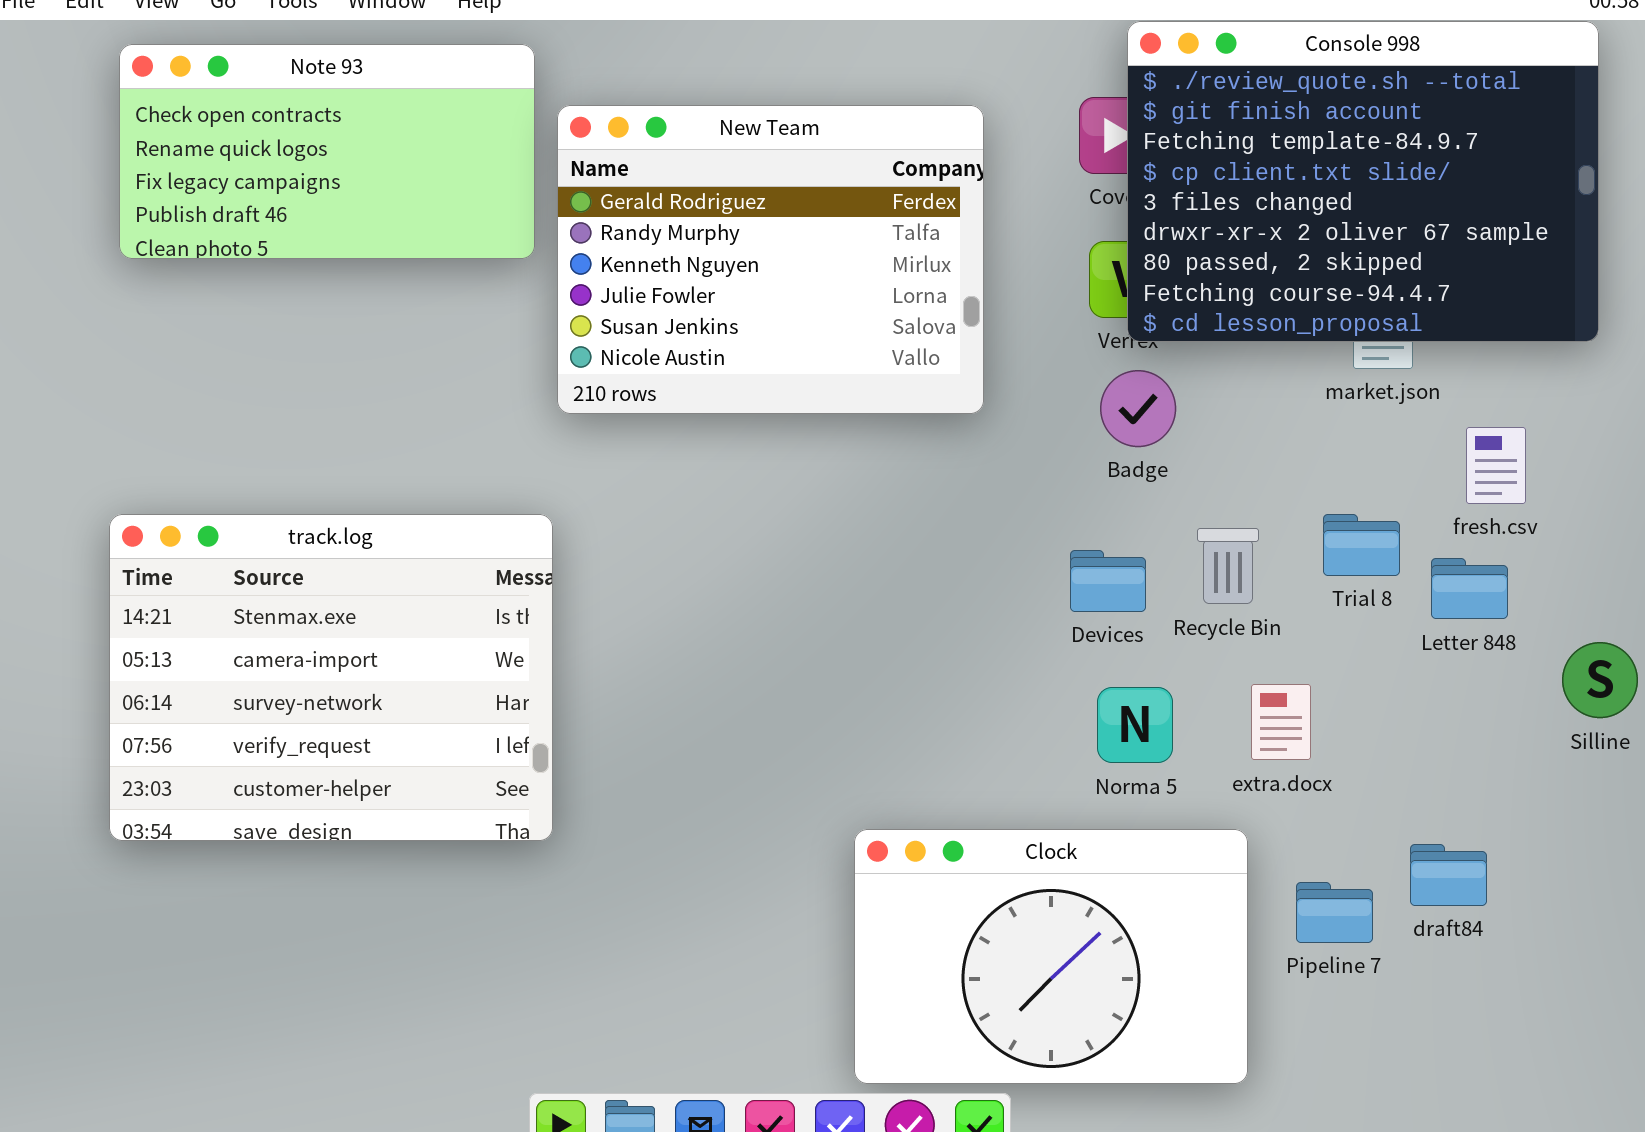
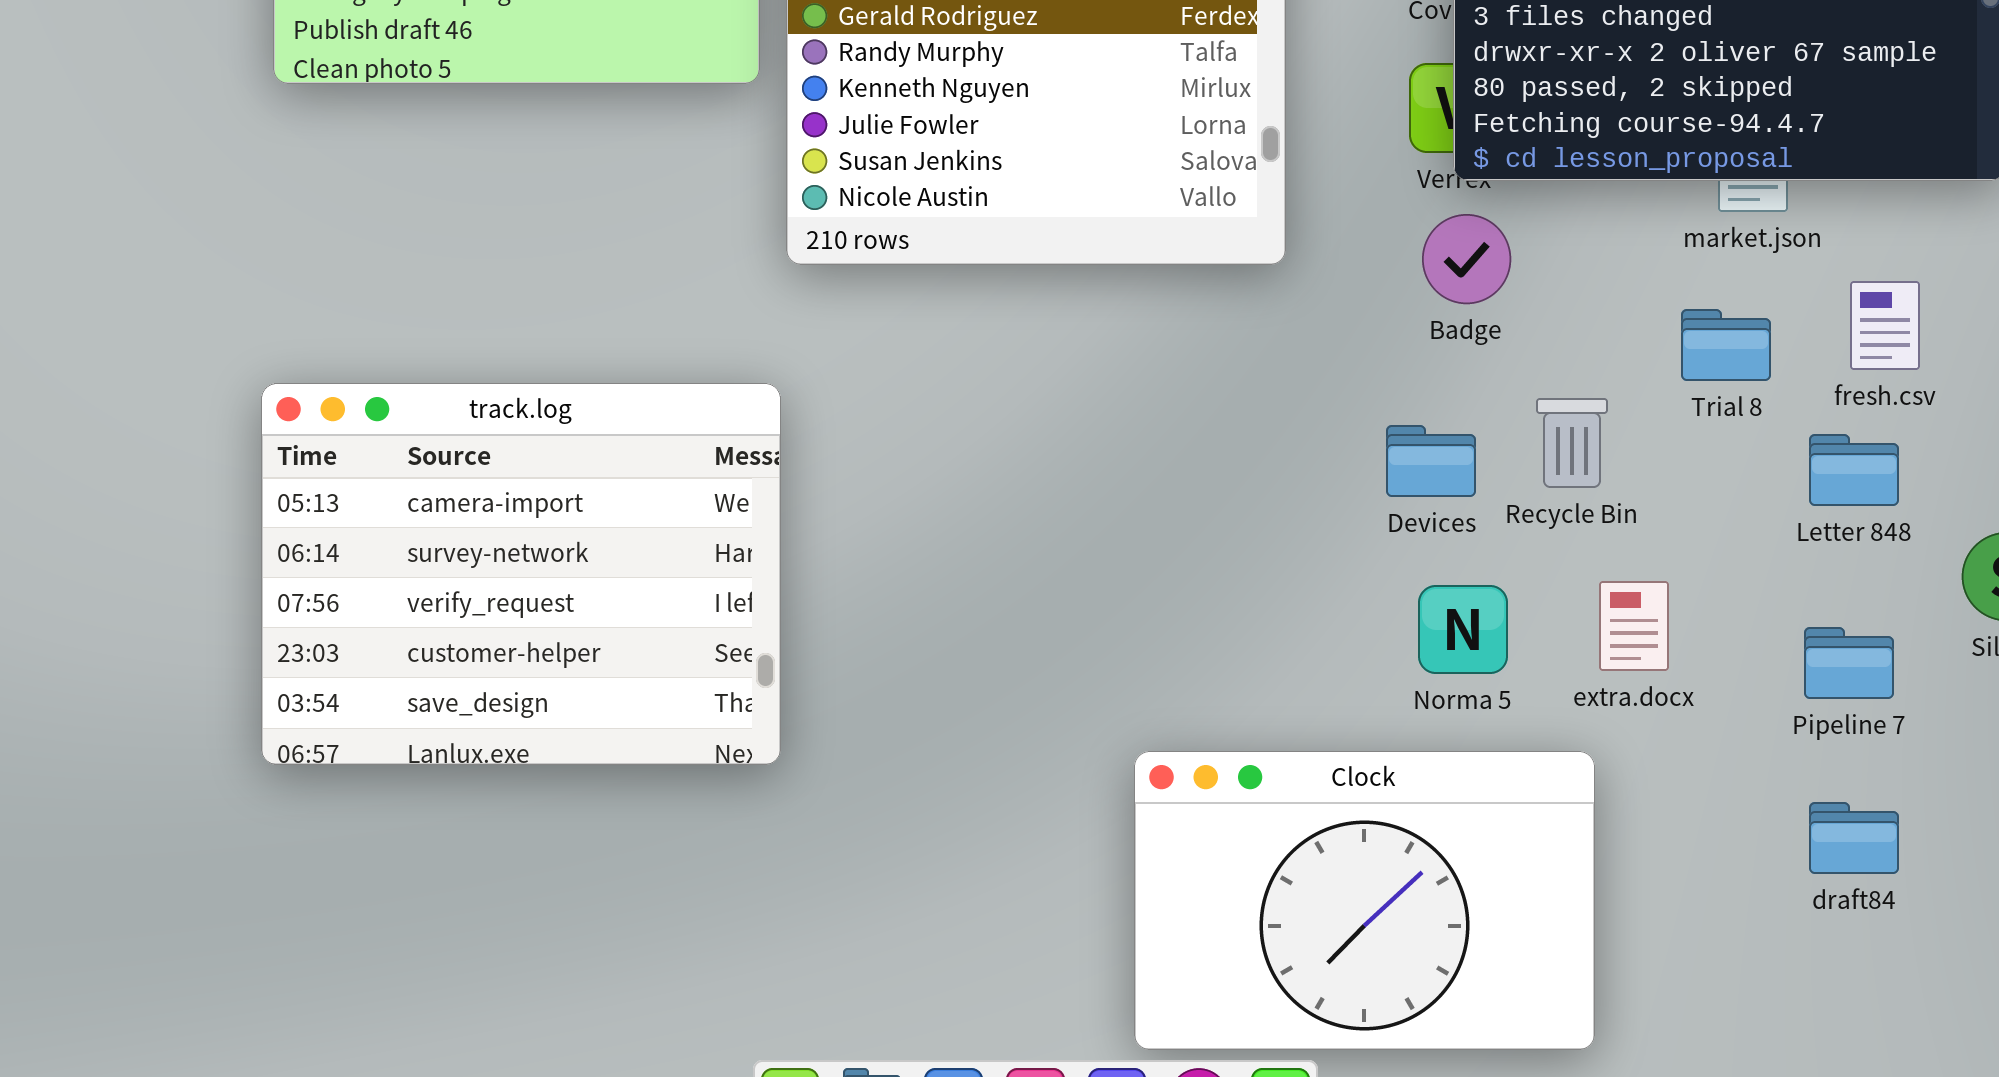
track.log: [109,514,553,841] -> [261,383,781,765], scrolled down 1 row
Trial 8: [1323,514,1400,576] -> [1681,309,1771,381], moved
draft84: [1410,844,1487,906] -> [1809,802,1899,874], moved
Pipeline 7: [1296,882,1373,943] -> [1804,627,1894,699], moved

